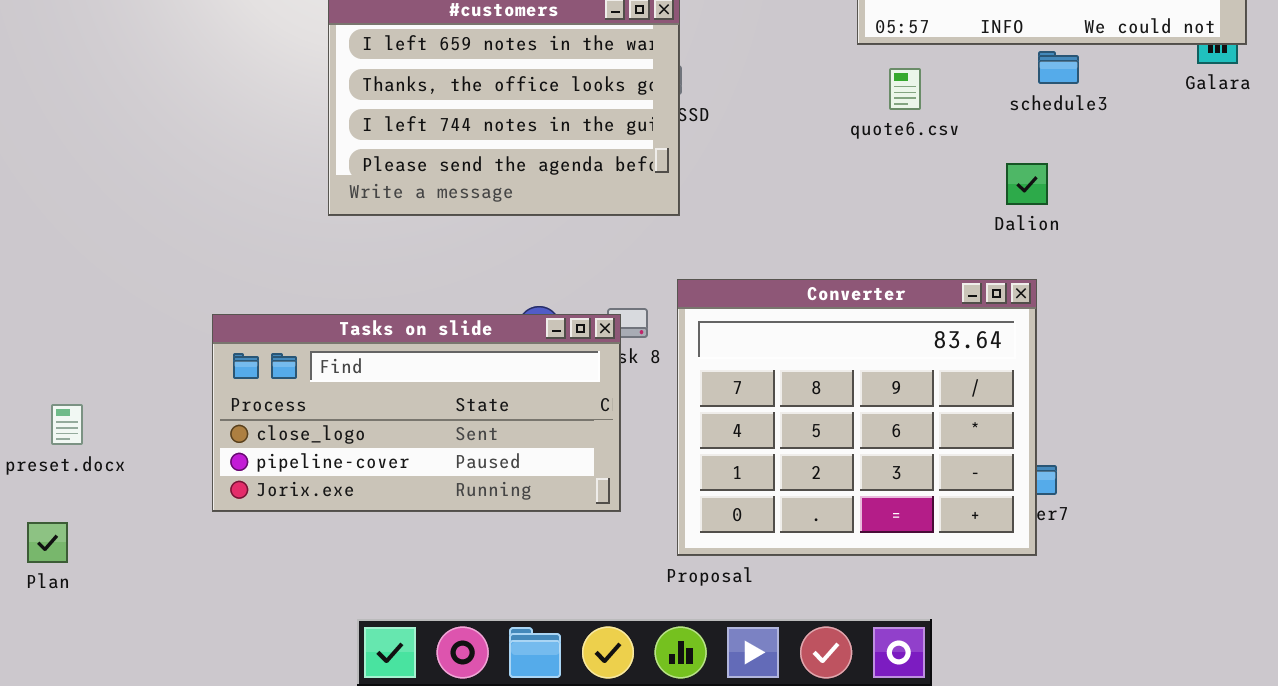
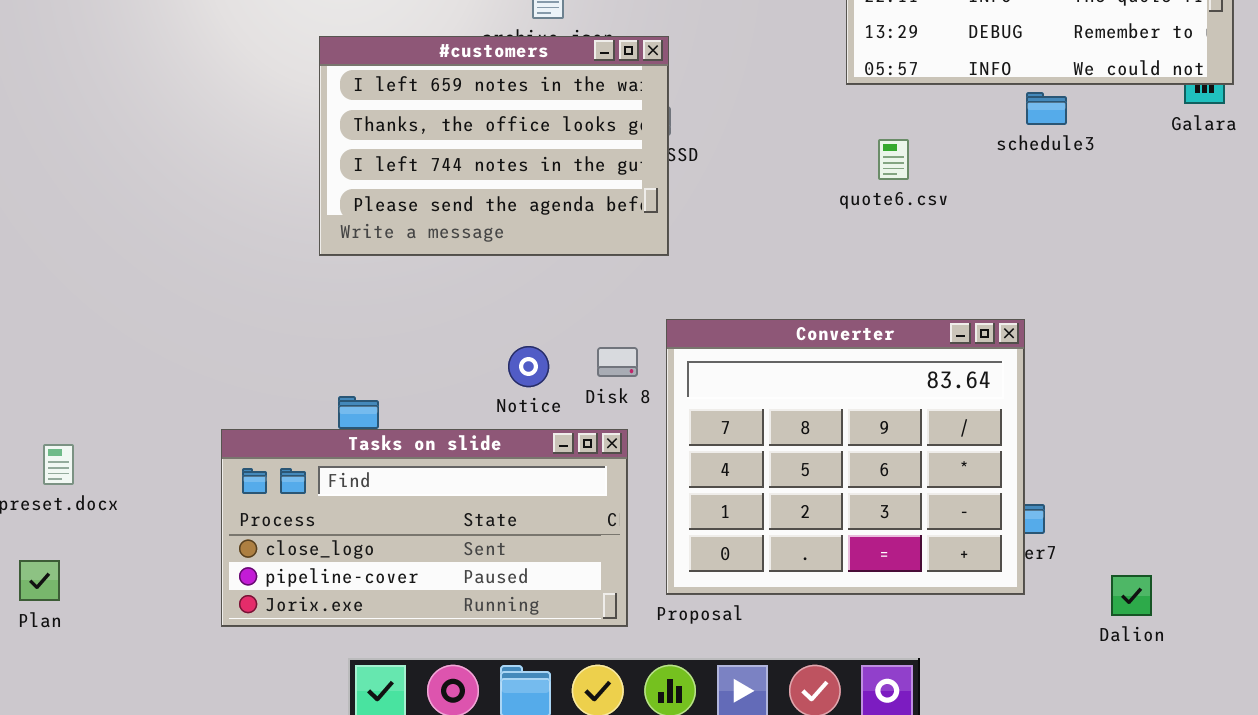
quote6.csv: [889,68,921,110] -> [878,139,909,180], moved
Dalion: [1006,163,1048,205] -> [1111,575,1152,616], moved
Tasks on slide: [212,314,621,512] -> [221,429,628,627], moved

